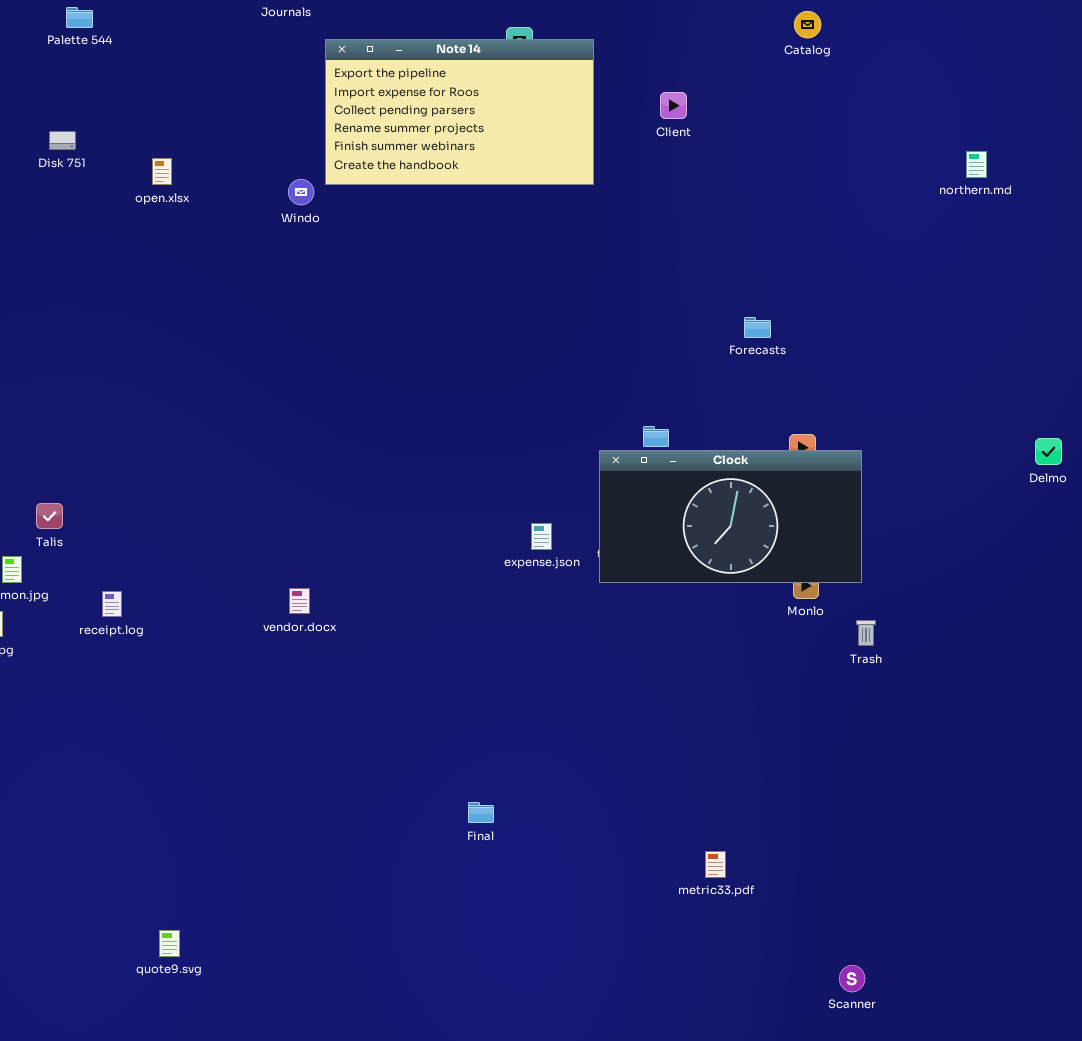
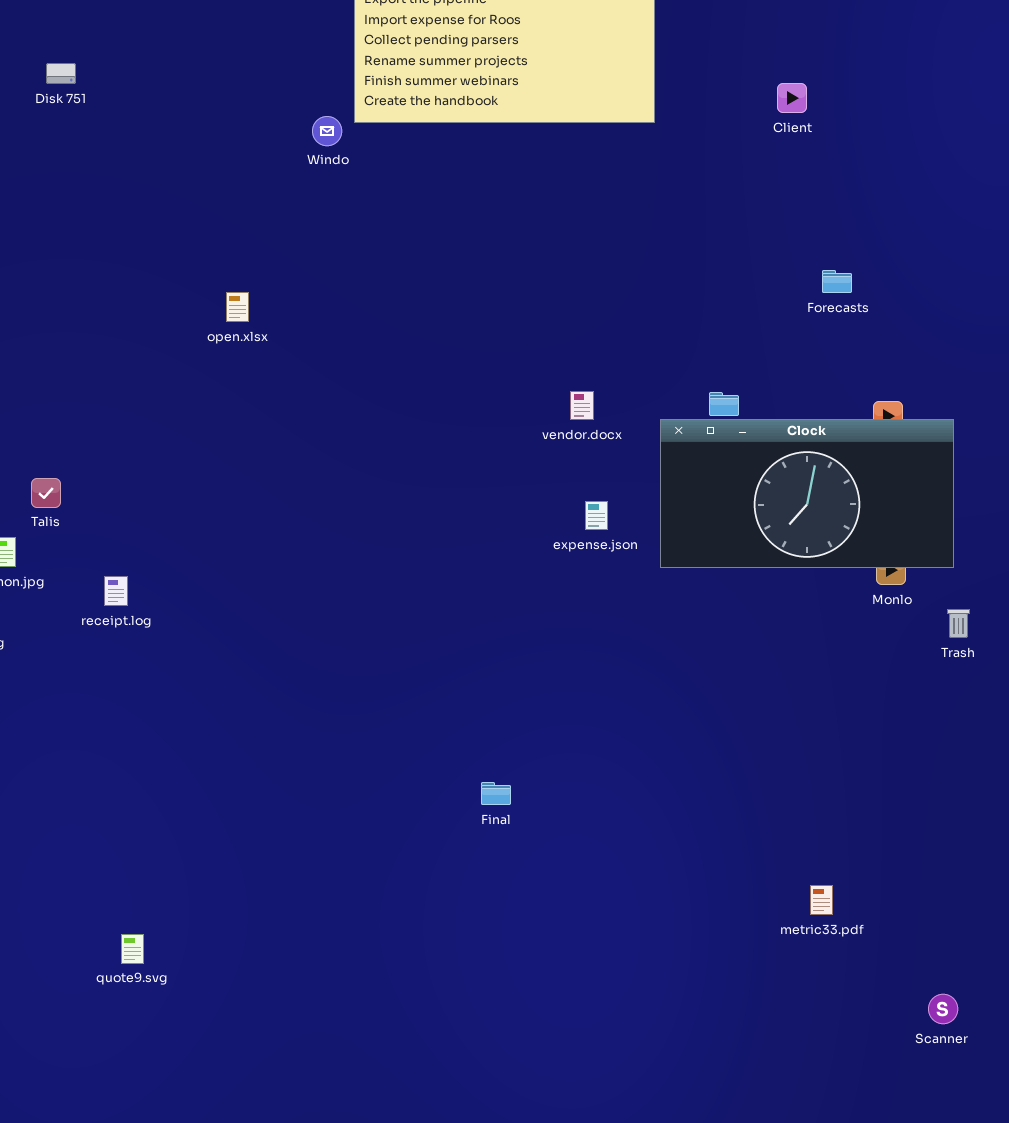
Client: [660,92,687,119] -> [777,83,807,113], moved
open.xlsx: [152,158,172,185] -> [226,292,249,322], moved
vendor.docx: [289,588,310,614] -> [570,391,594,420], moved
Final: [468,802,494,823] -> [481,782,511,805], moved
metric33.pdf: [705,851,726,878] -> [810,885,833,915], moved
quote9.svg: [159,930,180,957] -> [121,934,144,964], moved

